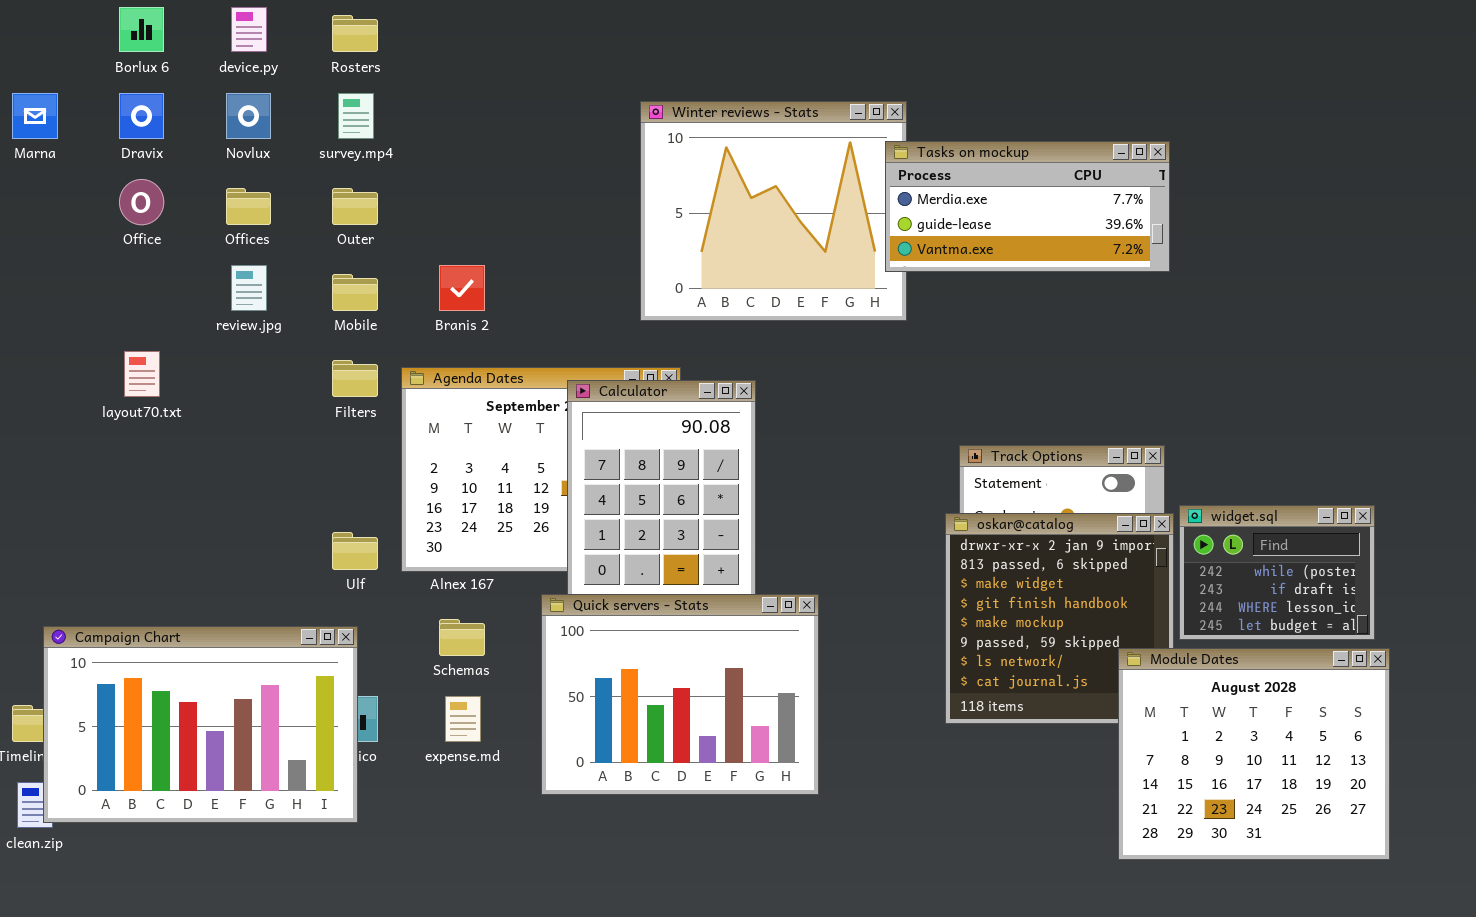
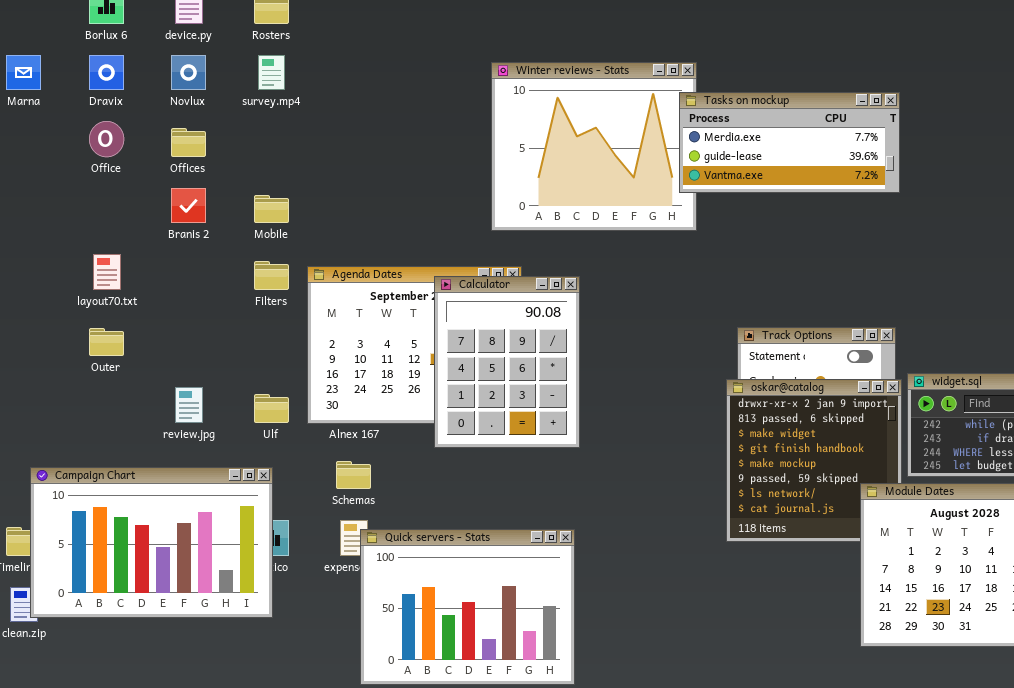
Outer: [332,188,378,225] -> [89,328,124,356], moved
review.jpg: [231,265,267,311] -> [175,387,203,423], moved
Branis 2: [439,265,485,311] -> [171,188,206,223], moved
Quick servers - Stats: [541,594,819,795] -> [360,529,575,685], moved

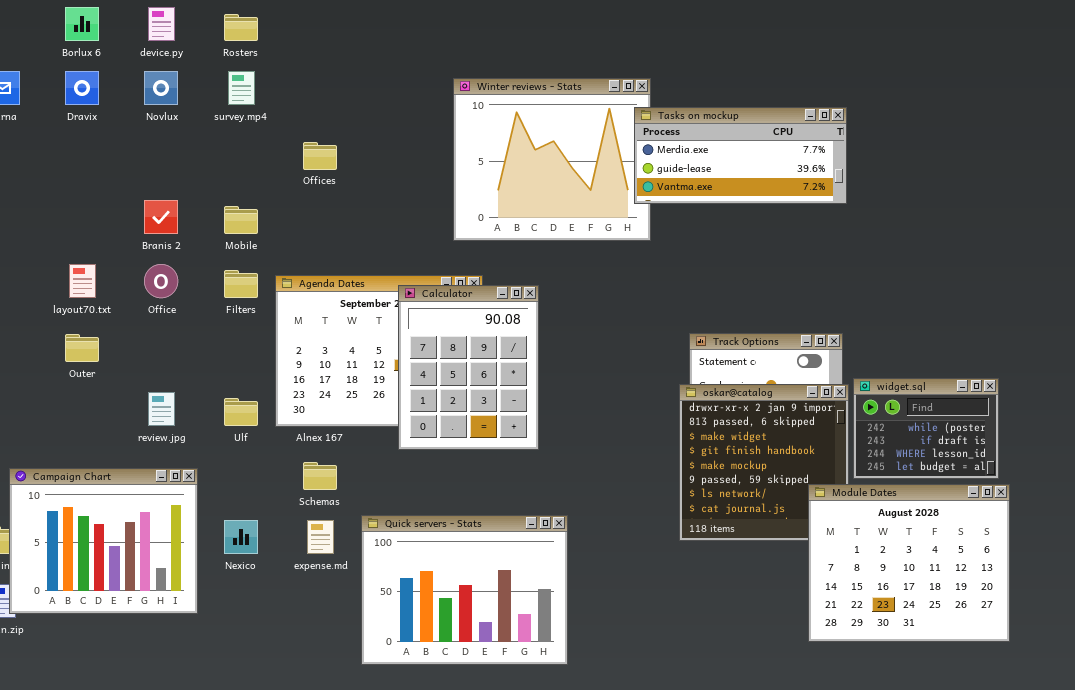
Office: [89,121,124,157] -> [144,264,178,298], moved
Offices: [171,128,206,157] -> [303,142,337,170], moved
Campaign Chart: [30,467,273,618] -> [9,468,198,614], resized
Quick servers - Stats: [360,529,575,685] -> [361,515,568,665], moved

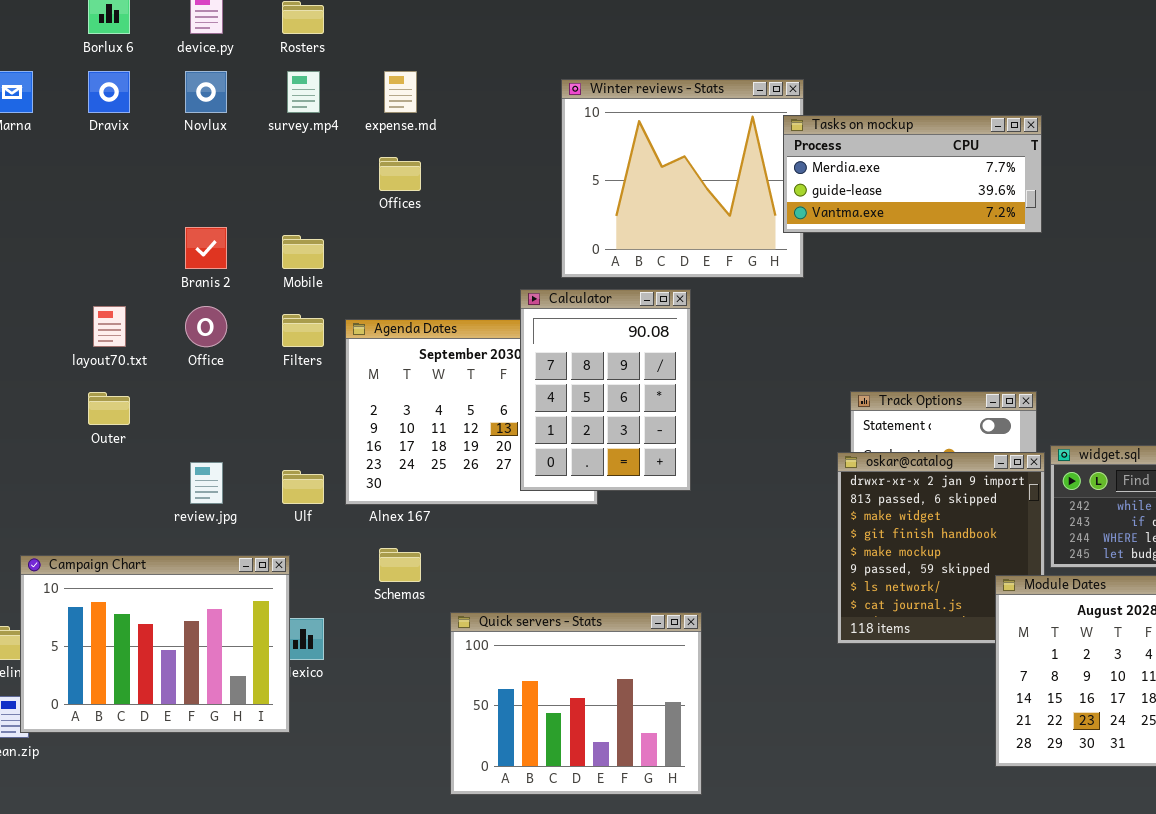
Calculator: [398,285,539,450] -> [520,289,691,491], moved
Campaign Chart: [9,468,198,614] -> [20,555,290,733], resized
expense.md: [307,520,334,554] -> [384,71,417,113], moved

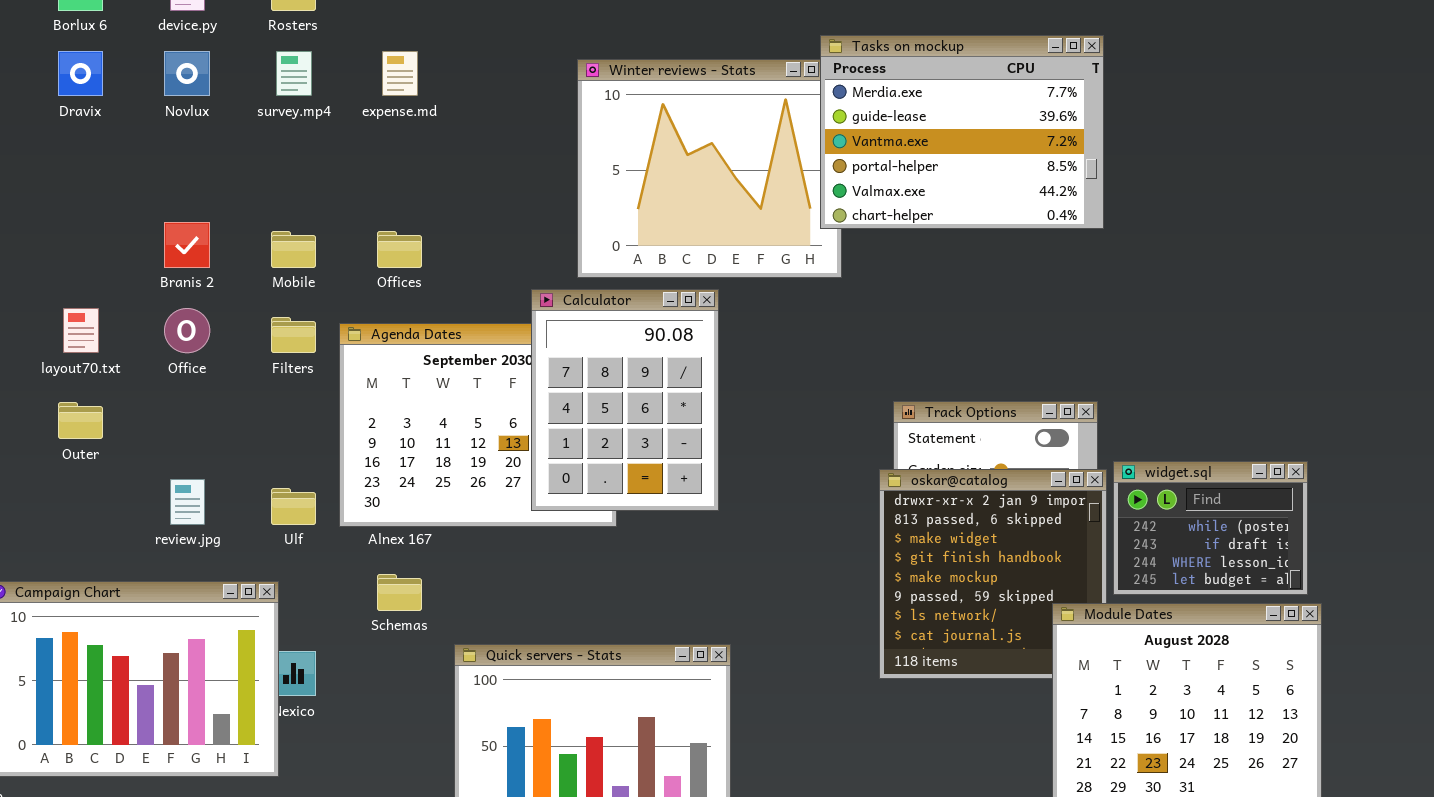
Tasks on mockup: [783,115,1042,233] -> [820,35,1104,229], resized
Offices: [379,157,421,191] -> [377,231,422,268], moved

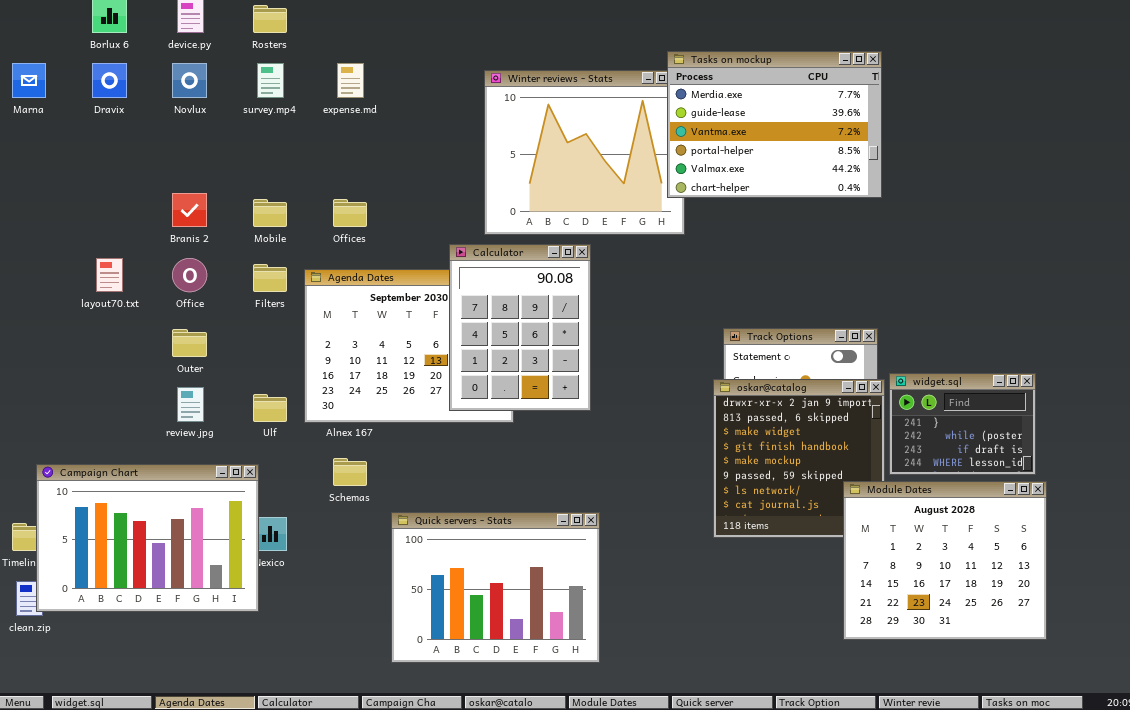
Outer: [58,402,103,439] -> [172,329,207,357], moved
widget.sql: [1113,461,1308,595] -> [889,373,1036,475], scrolled up 1 row

